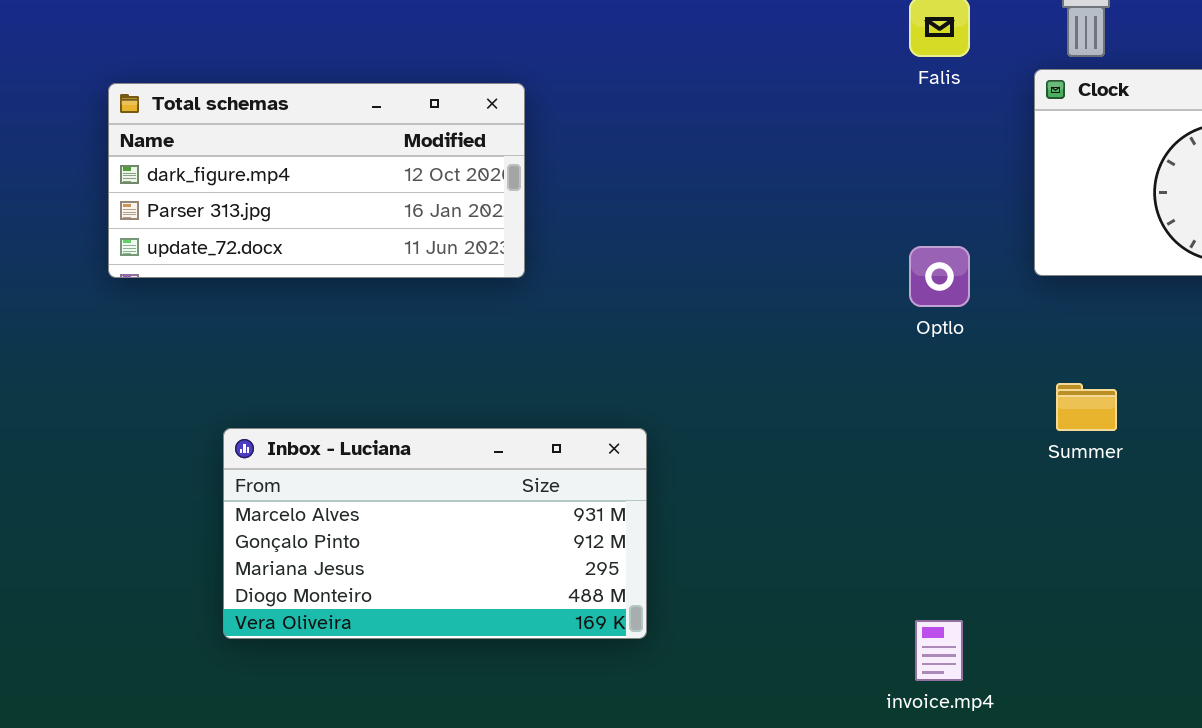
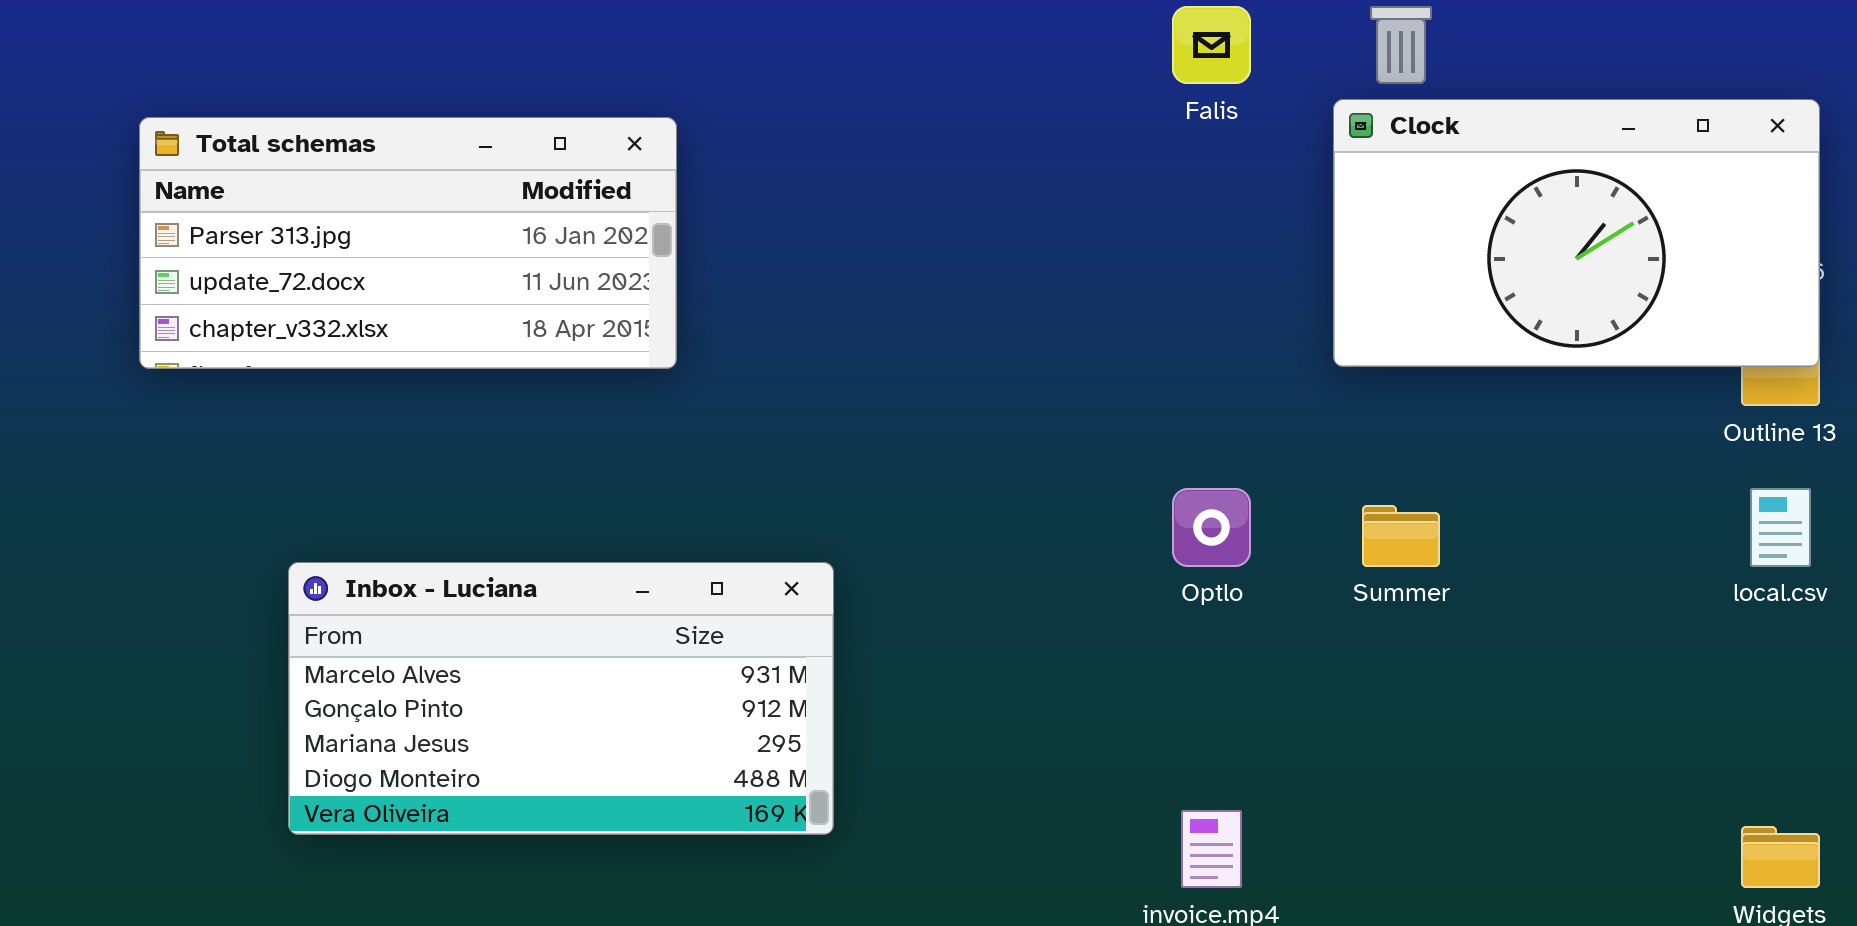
Total schemas: [108,83,525,278] -> [139,117,677,369], scrolled down 1 row
Optlo: [909,246,970,307] -> [1172,488,1251,567], moved

